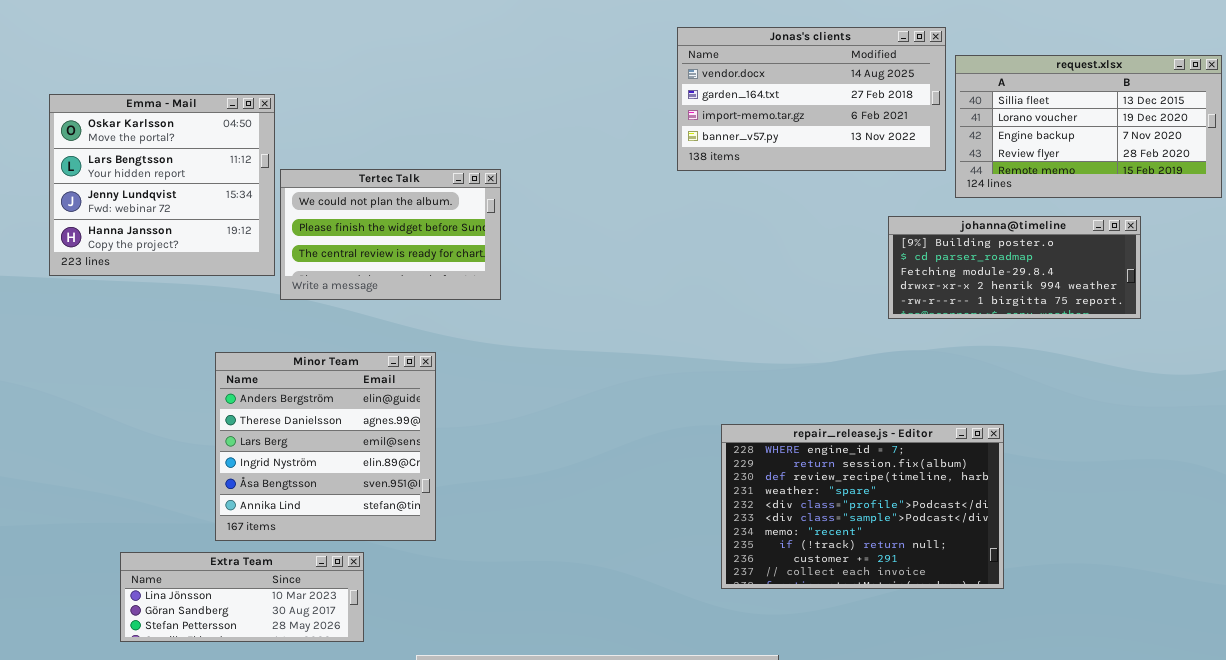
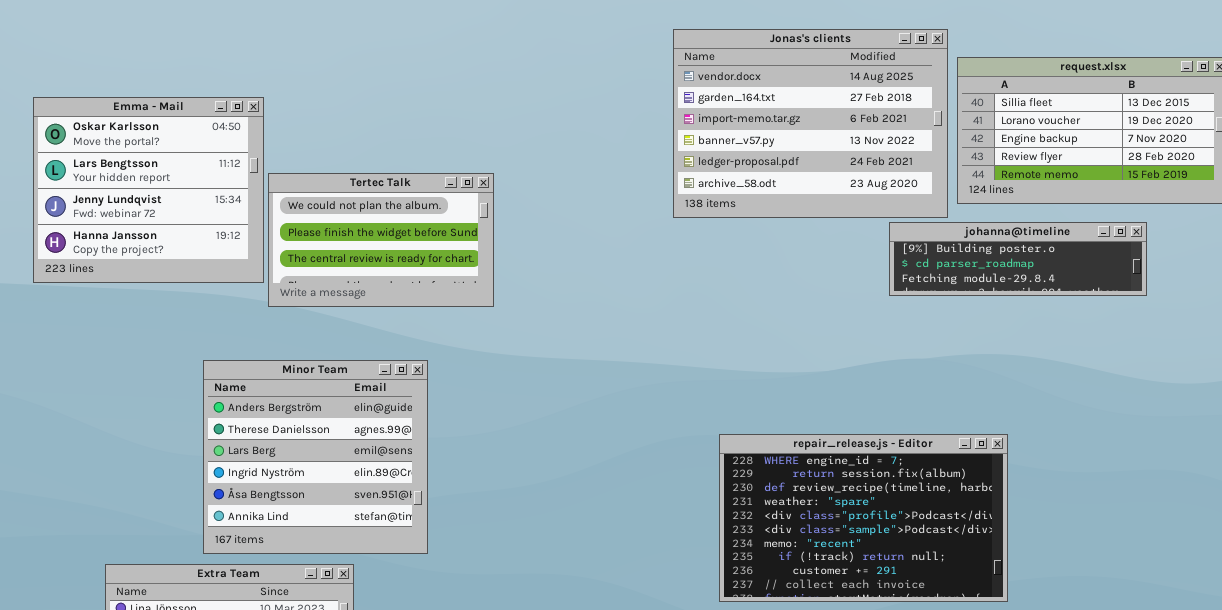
Jonas's clients: [677,27,946,171] -> [673,29,948,218], resized
johanna@timeline: [888,216,1141,319] -> [889,222,1147,296], resized

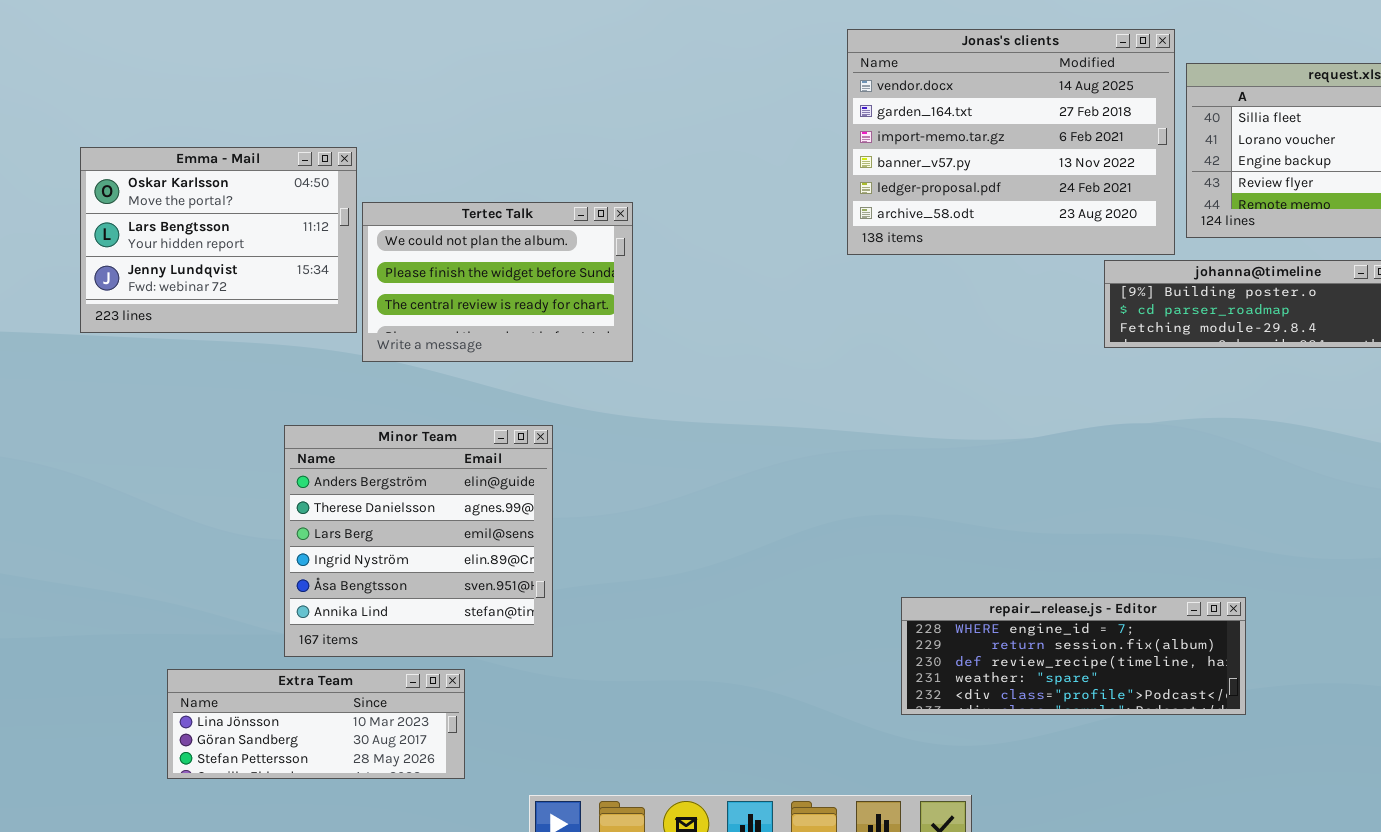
Emma - Mail: [33,97,264,283] -> [80,147,357,333], resized
repair_release.js - Editor: [719,434,1008,602] -> [901,597,1246,715], resized

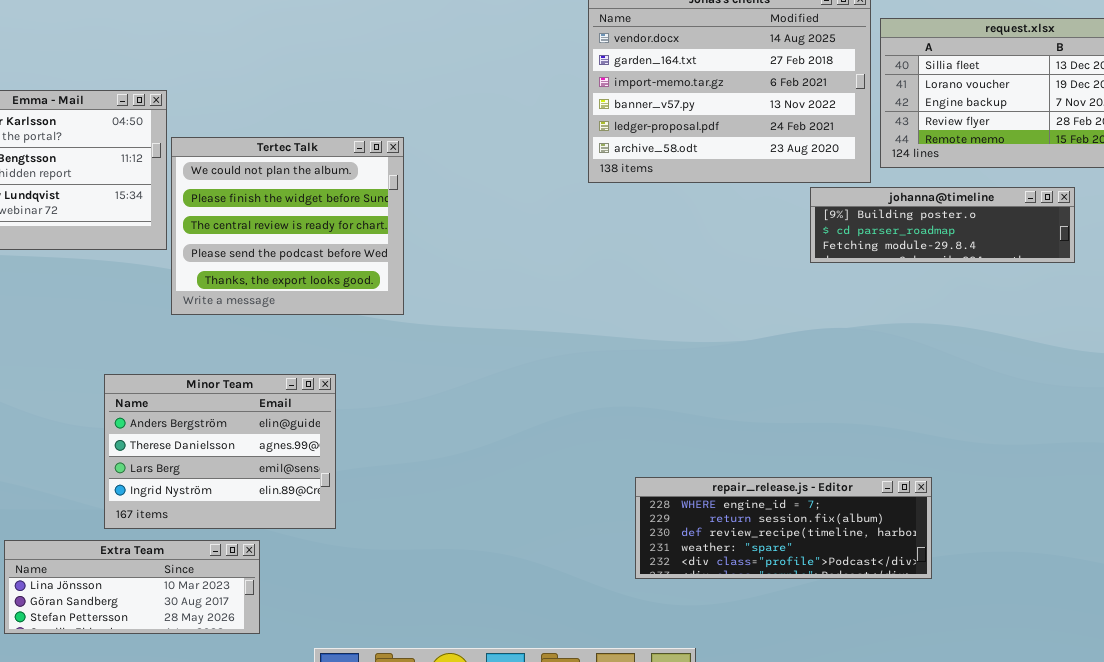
Tertec Talk: [362,202,633,362] -> [171,137,404,315], resized
Minor Team: [284,425,553,657] -> [104,374,336,529], resized

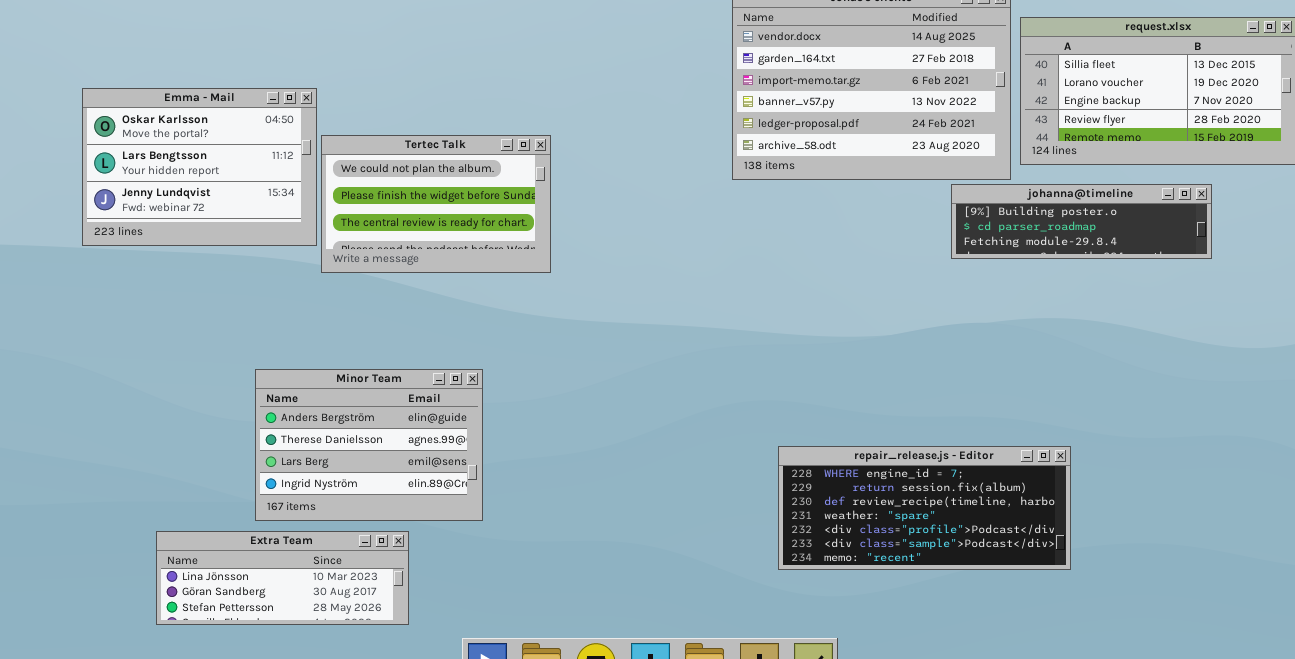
Tertec Talk: [171,137,404,315] -> [321,135,551,273], resized
repair_release.js - Editor: [635,477,932,579] -> [778,446,1071,570], resized

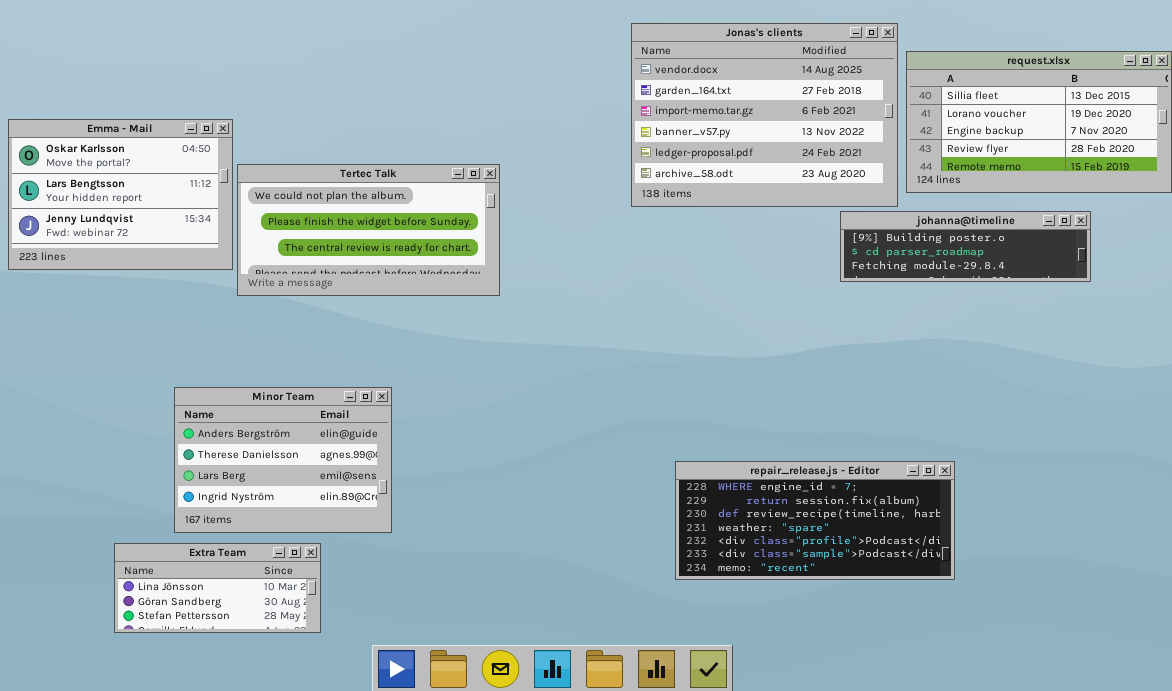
Tertec Talk: [321,135,551,273] -> [237,164,500,296], resized
Extra Team: [156,531,409,625] -> [114,543,321,633], resized

